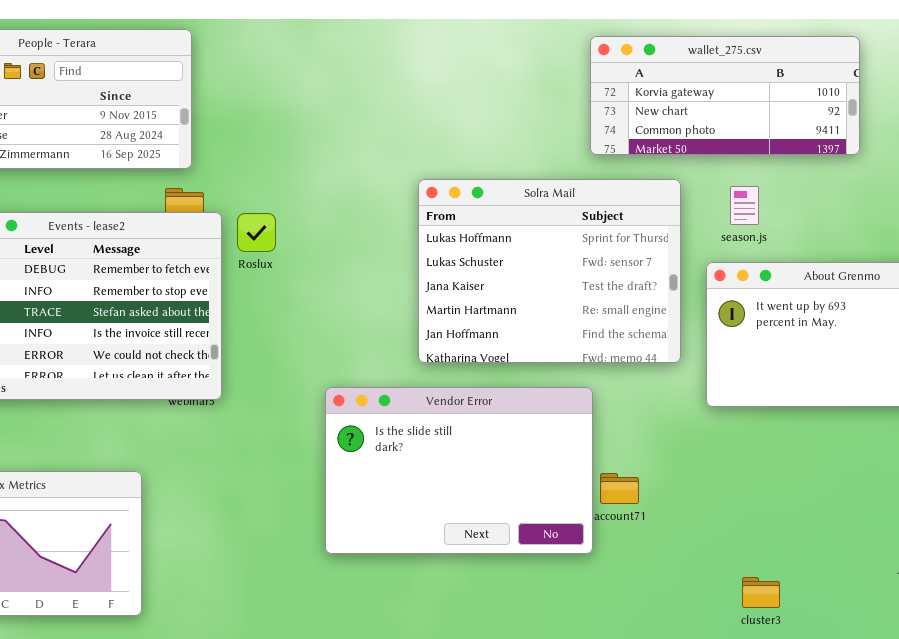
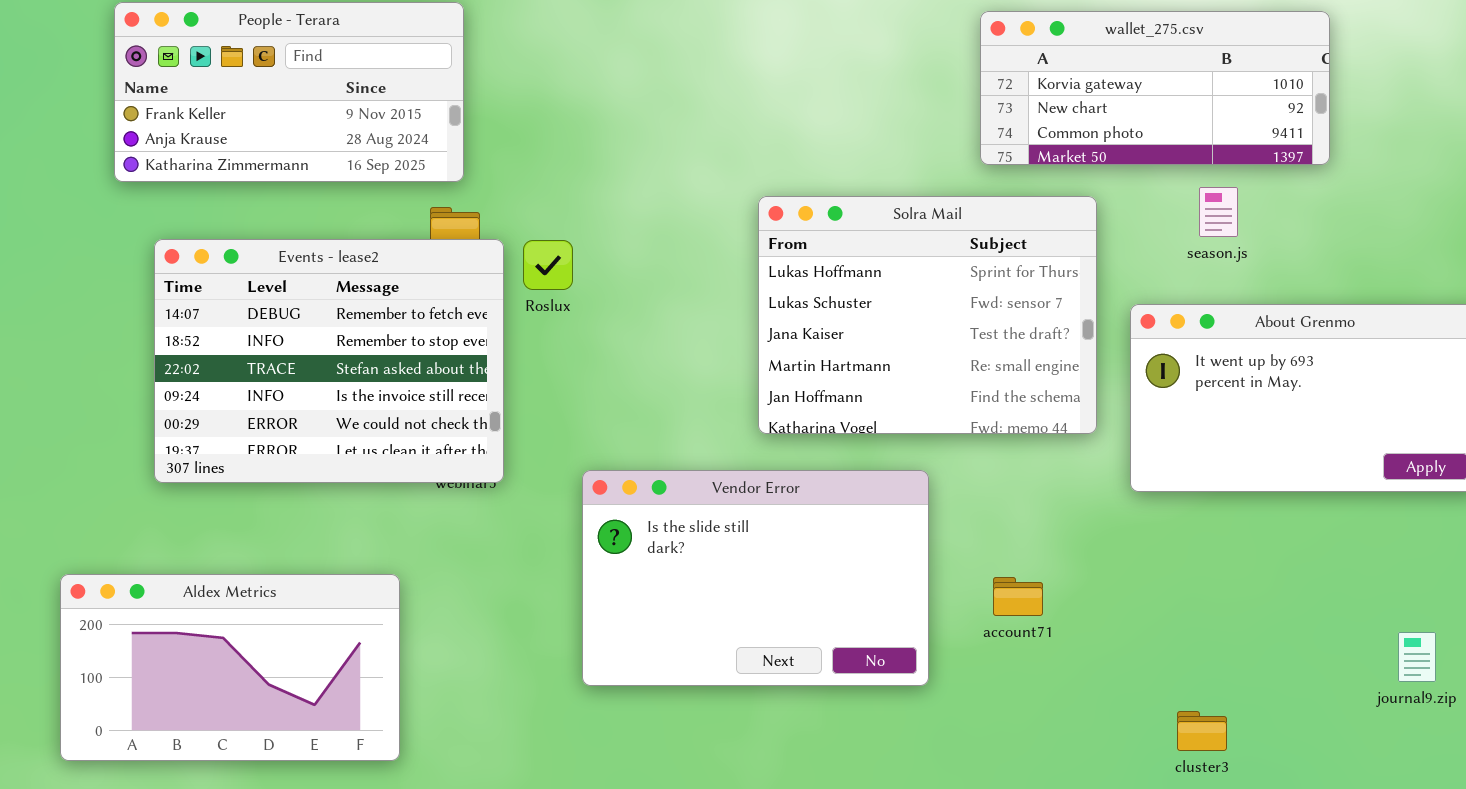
season.js: [730,186,759,225] -> [1199,187,1238,237], moved
Vendor Error: [325,387,593,554] -> [582,470,929,686], moved

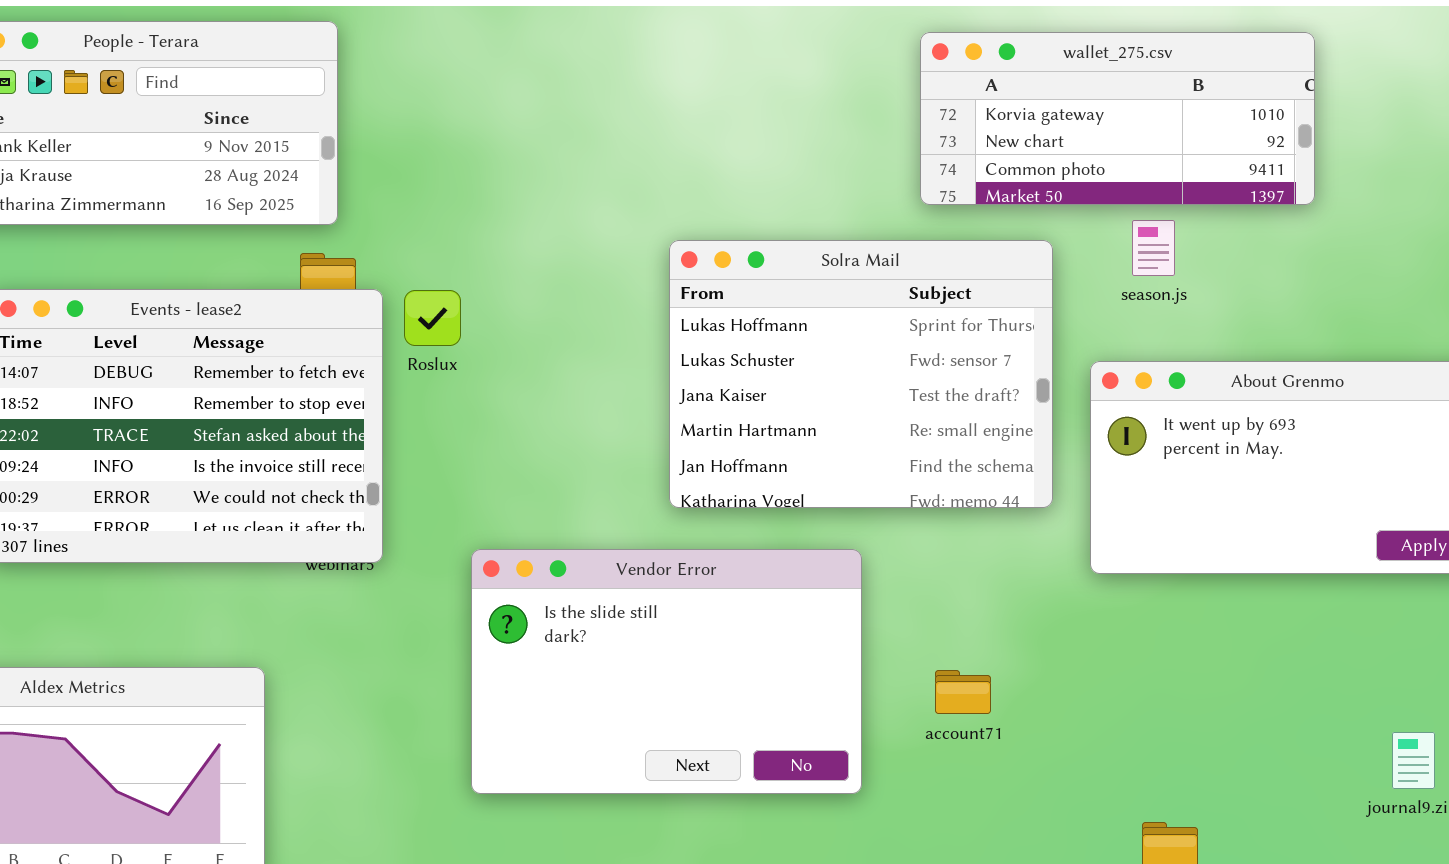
season.js: [1199,187,1238,237] -> [1132,220,1175,276], moved

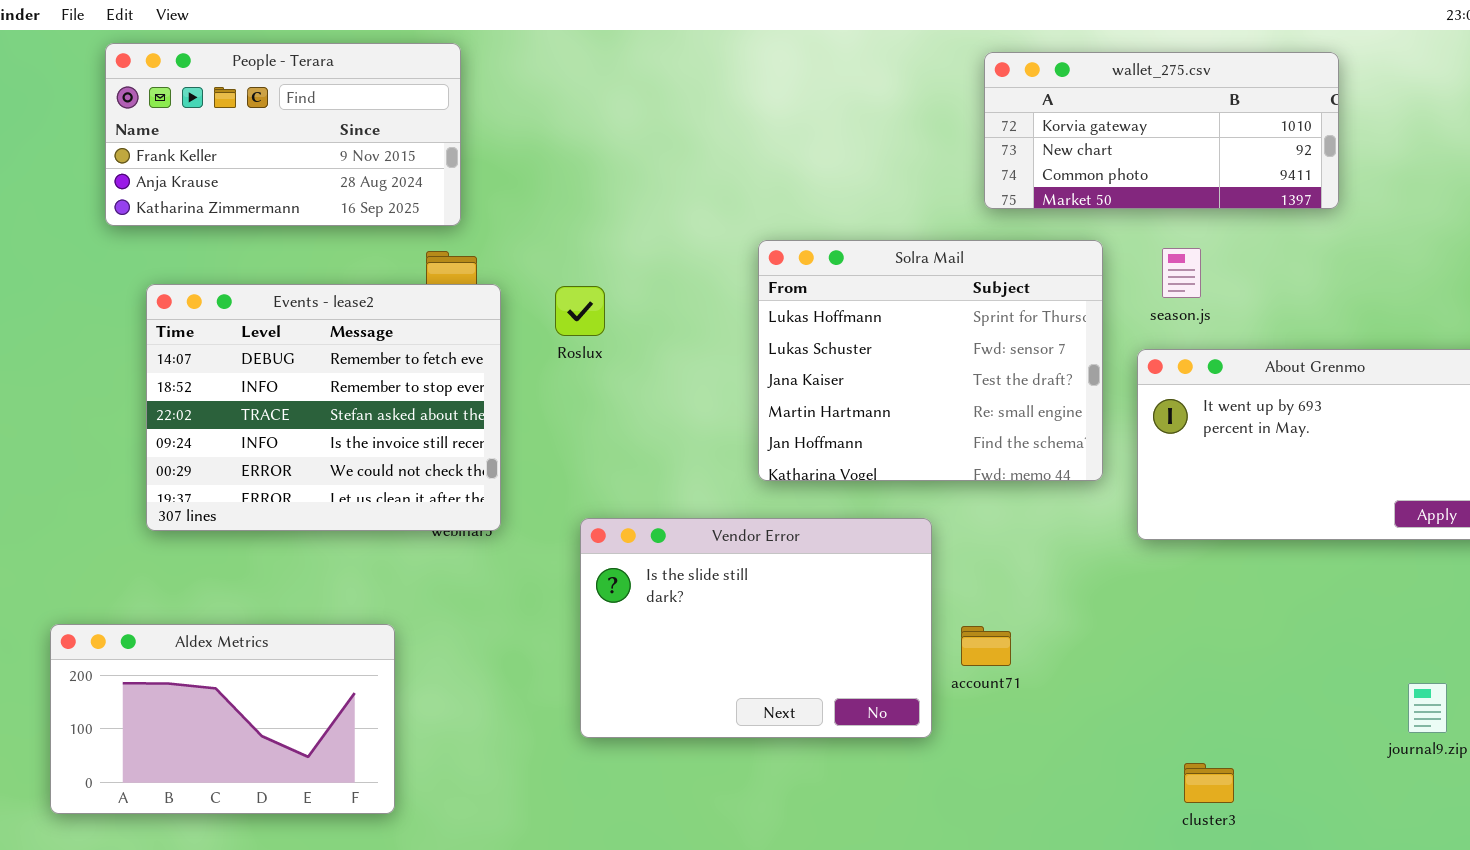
season.js: [1132,220,1175,276] -> [1162,248,1201,298], moved
Roslux: [404,290,461,346] -> [555,286,605,336], moved
account71: [935,670,991,714] -> [961,626,1011,666], moved

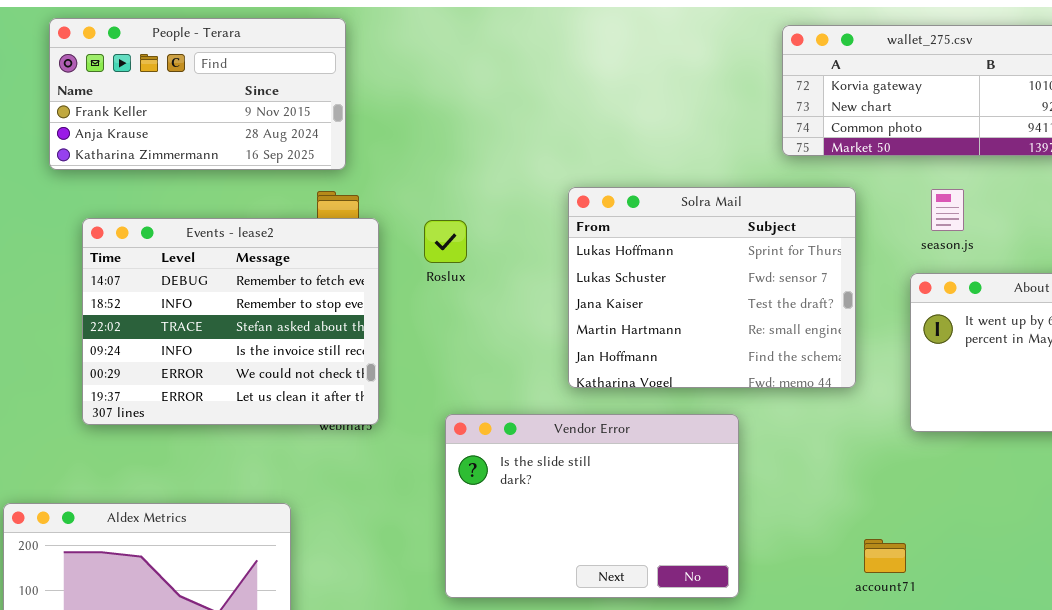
Solra Mail: [758,240,1103,481] -> [568,187,856,388], moved
account71: [961,626,1011,666] -> [864,539,906,573], moved

